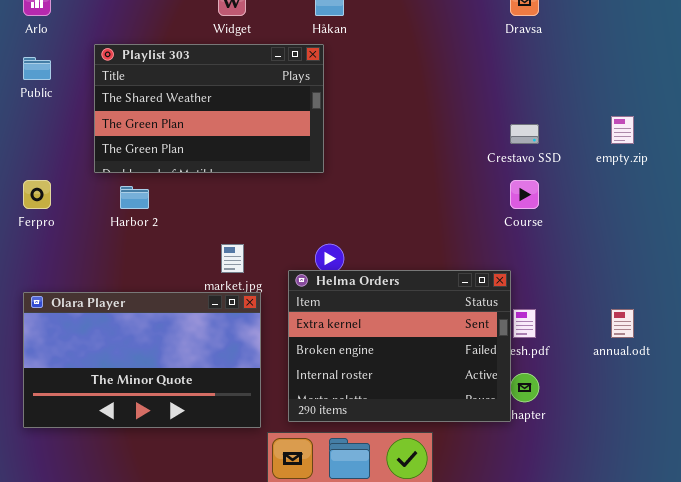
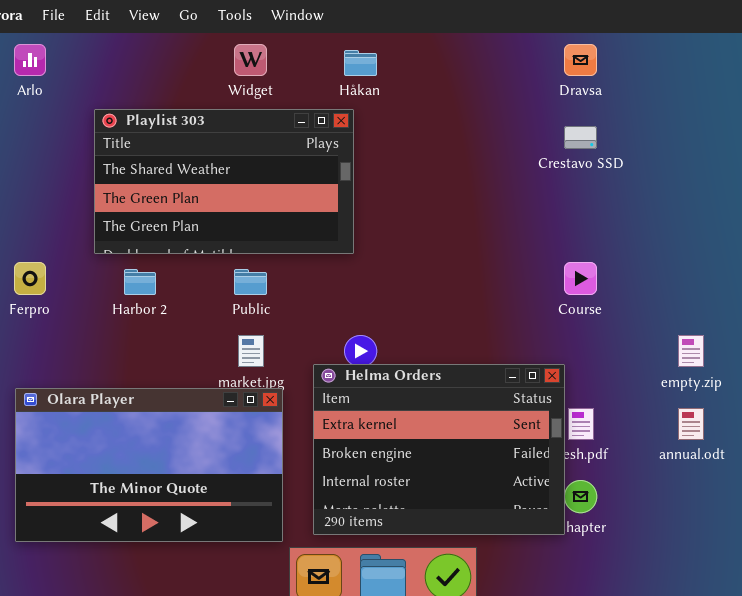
Public: [23,57,51,80] -> [234,269,267,295], moved
empty.zip: [611,116,634,144] -> [678,335,704,367], moved
Crestavo SSD: [510,124,539,144] -> [564,126,597,149], moved

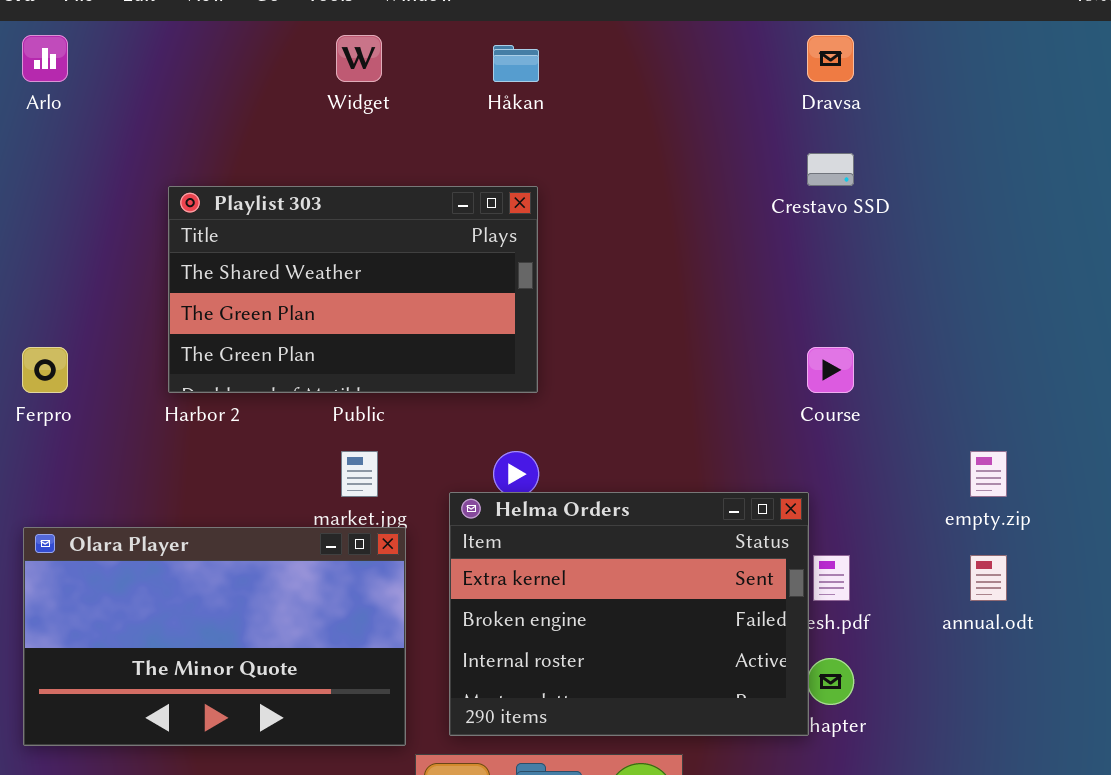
Playlist 303: [94,109,354,254] -> [168,186,538,393], moved

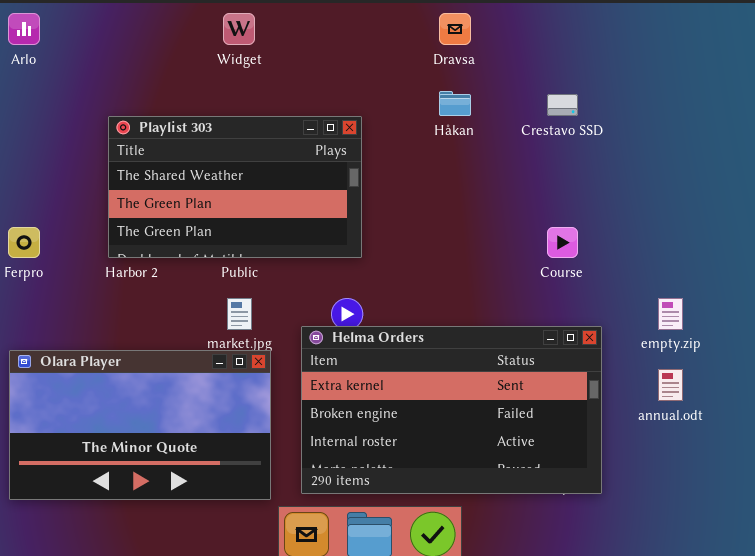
Dravsa: [807,35,854,82] -> [439,13,471,45], moved
Håkan: [493,45,539,82] -> [439,91,471,116], moved
Helma Orders: [449,492,809,736] -> [301,326,602,494], resized

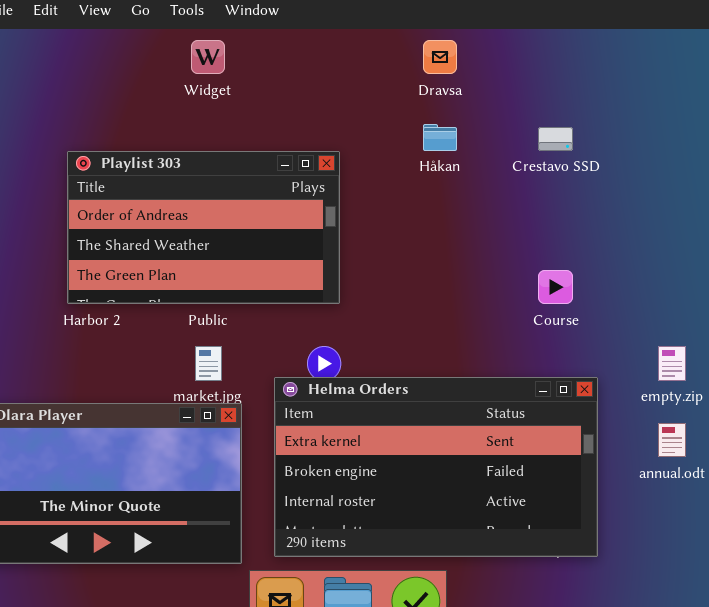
Playlist 303: [108,116,362,258] -> [67,151,340,304], scrolled up 1 row

